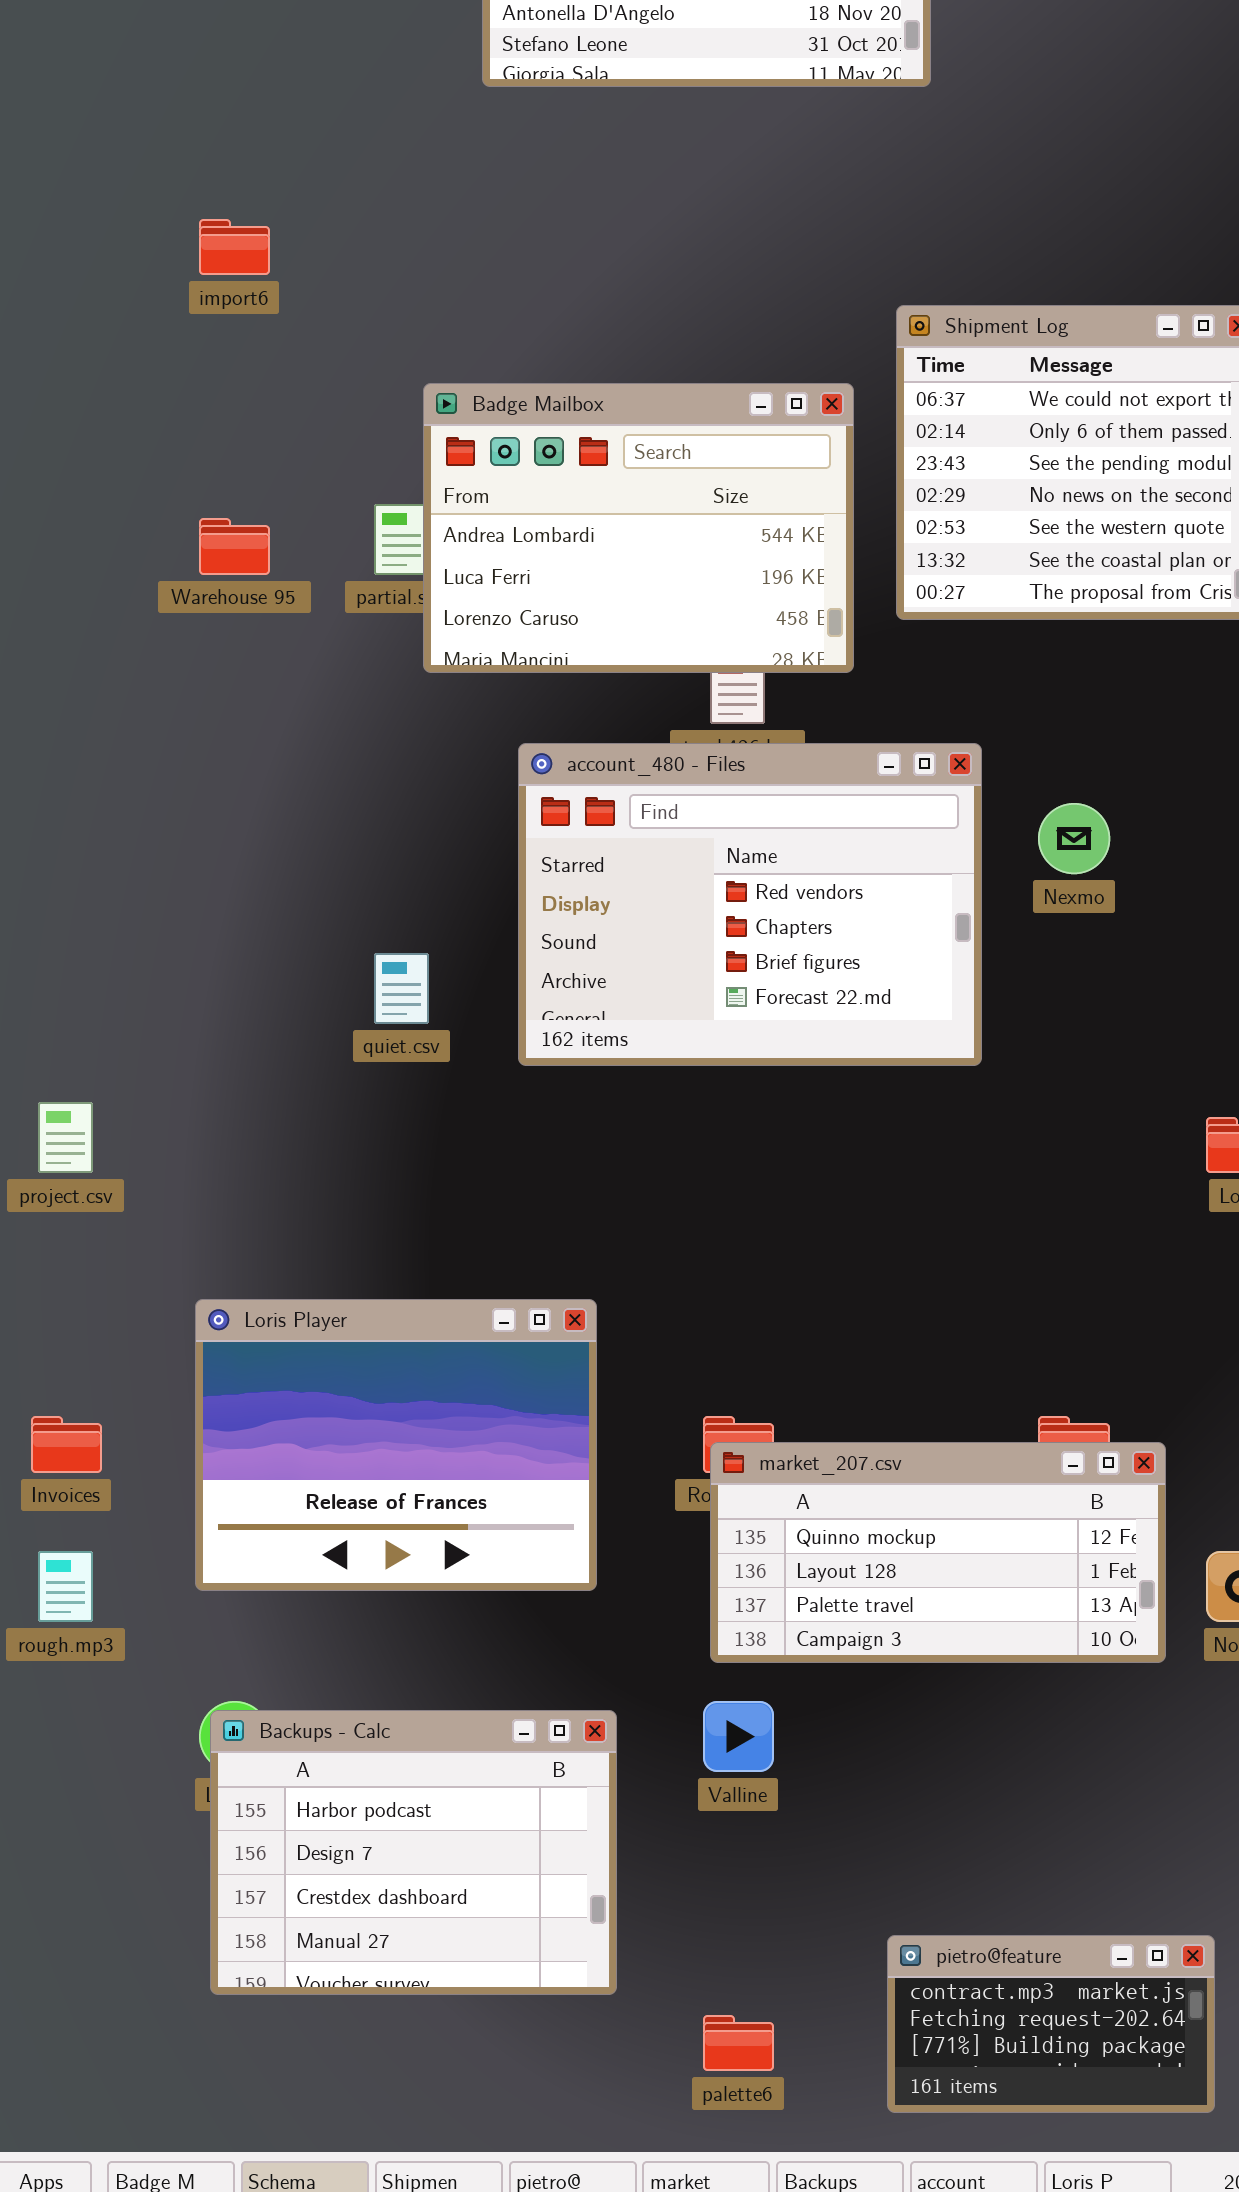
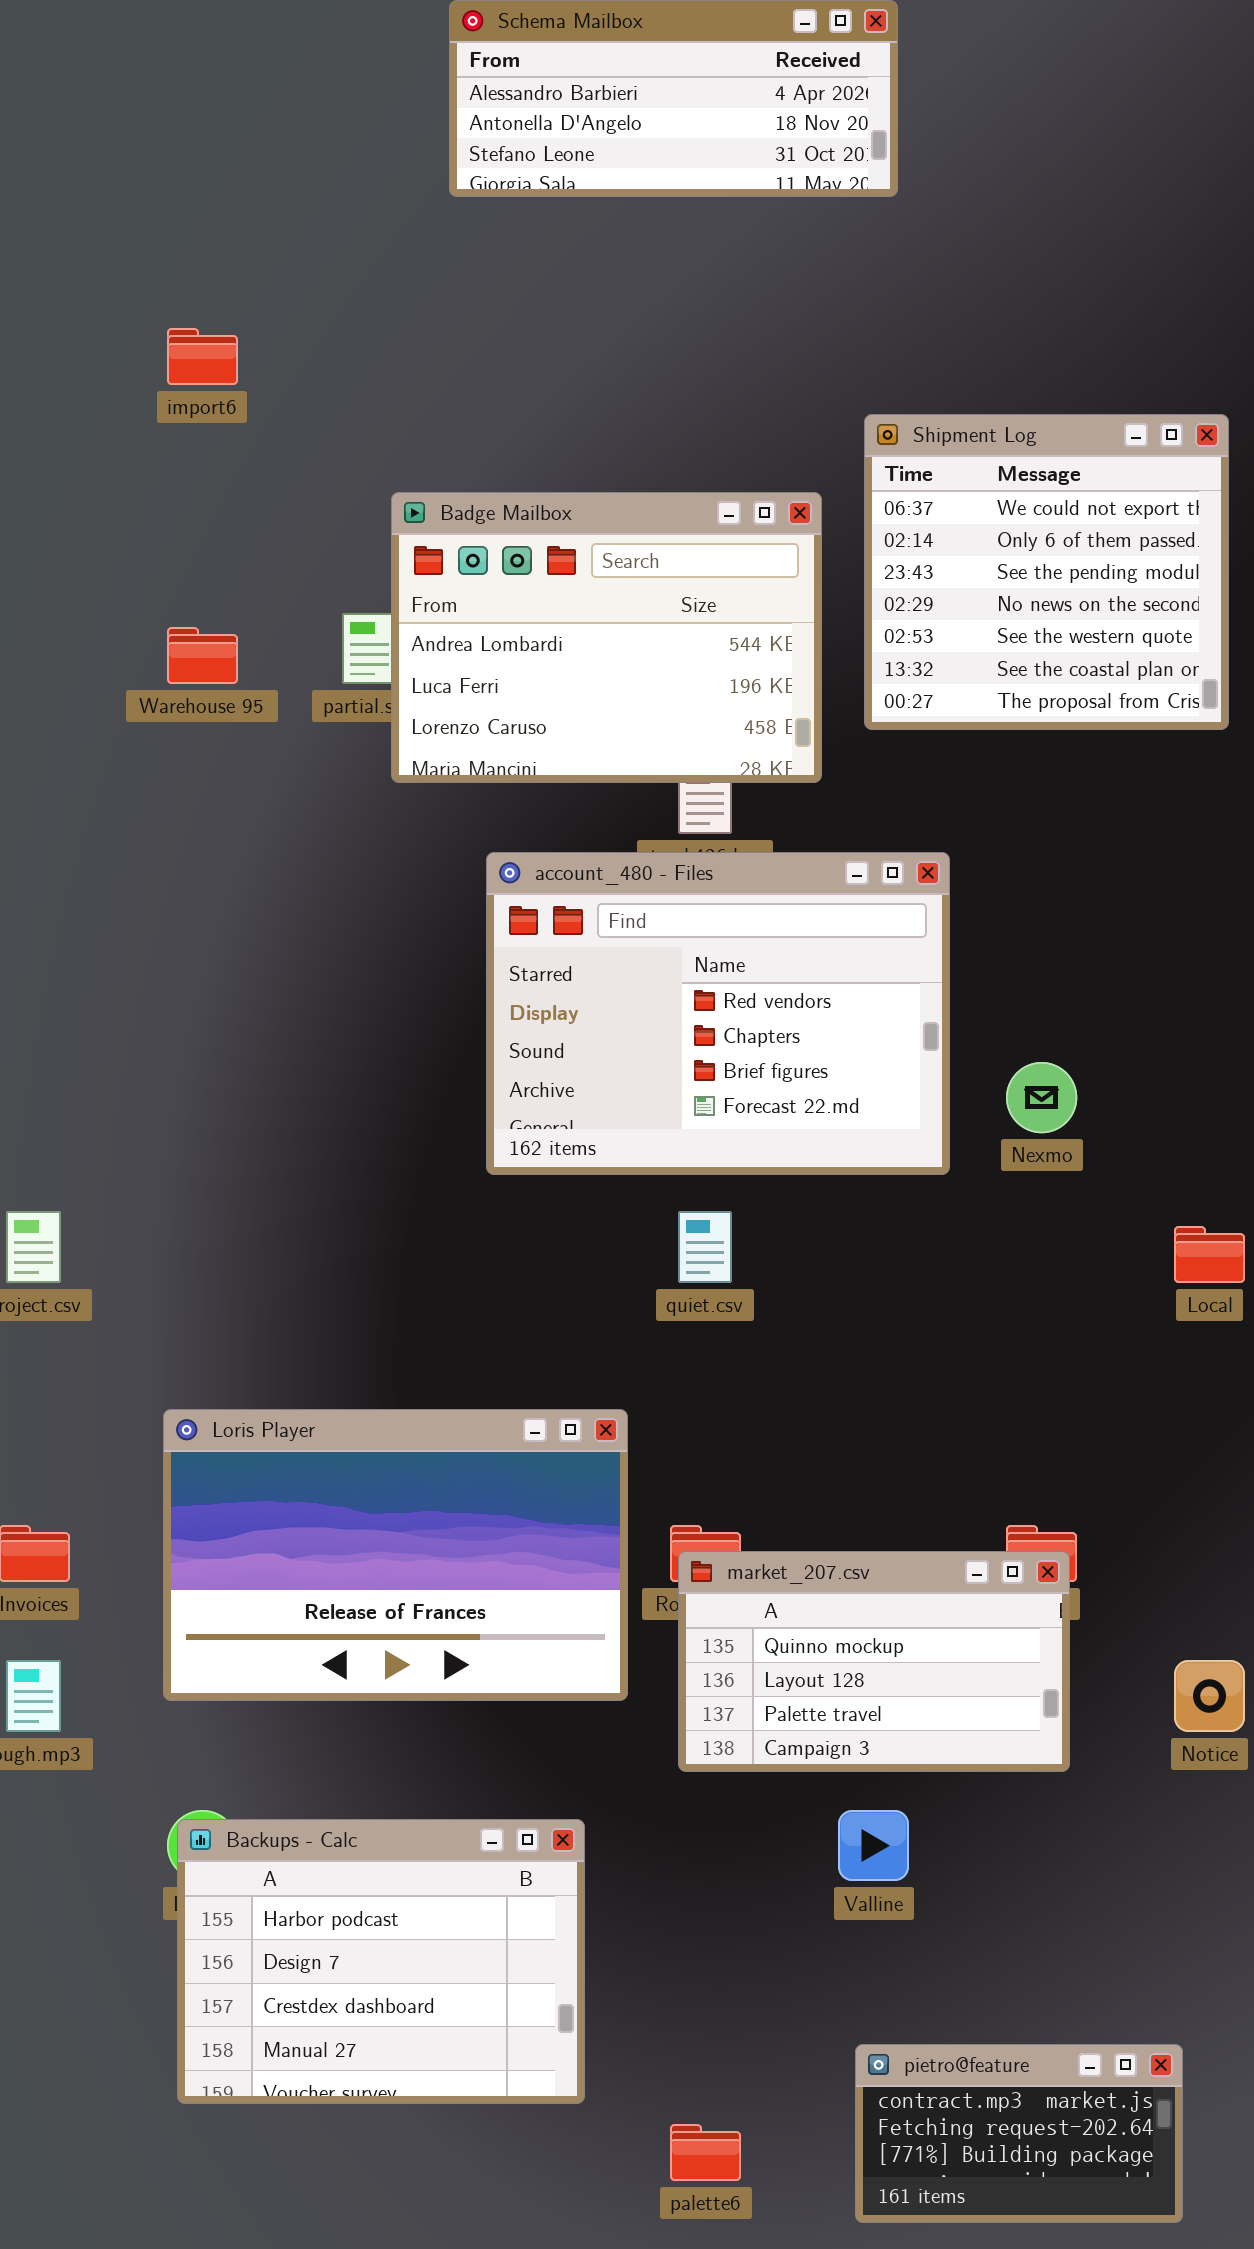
Nexmo: [1038,803,1110,874] -> [1006,1062,1077,1133], moved
quiet.csv: [374,953,429,1024] -> [678,1211,732,1283], moved
Loris Player: [195,1299,597,1591] -> [163,1409,628,1701], resized
market_207.csv: [710,1442,1166,1663] -> [678,1551,1070,1772], resized
Valline: [703,1701,774,1772] -> [838,1810,909,1881], moved

